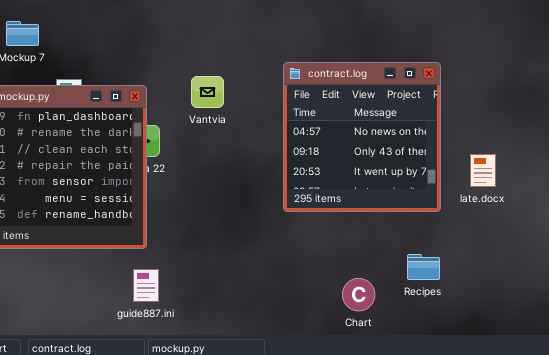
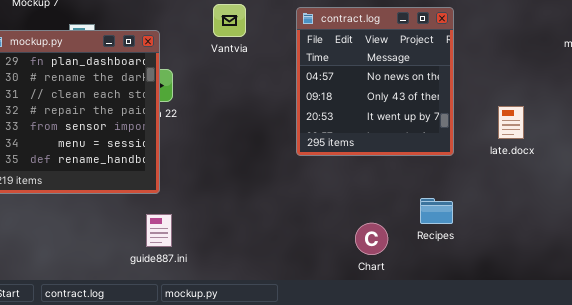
Vantvia: [191,76,224,108] -> [213,4,246,37], moved
late.docx: [470,154,496,187] -> [498,106,524,139], moved

